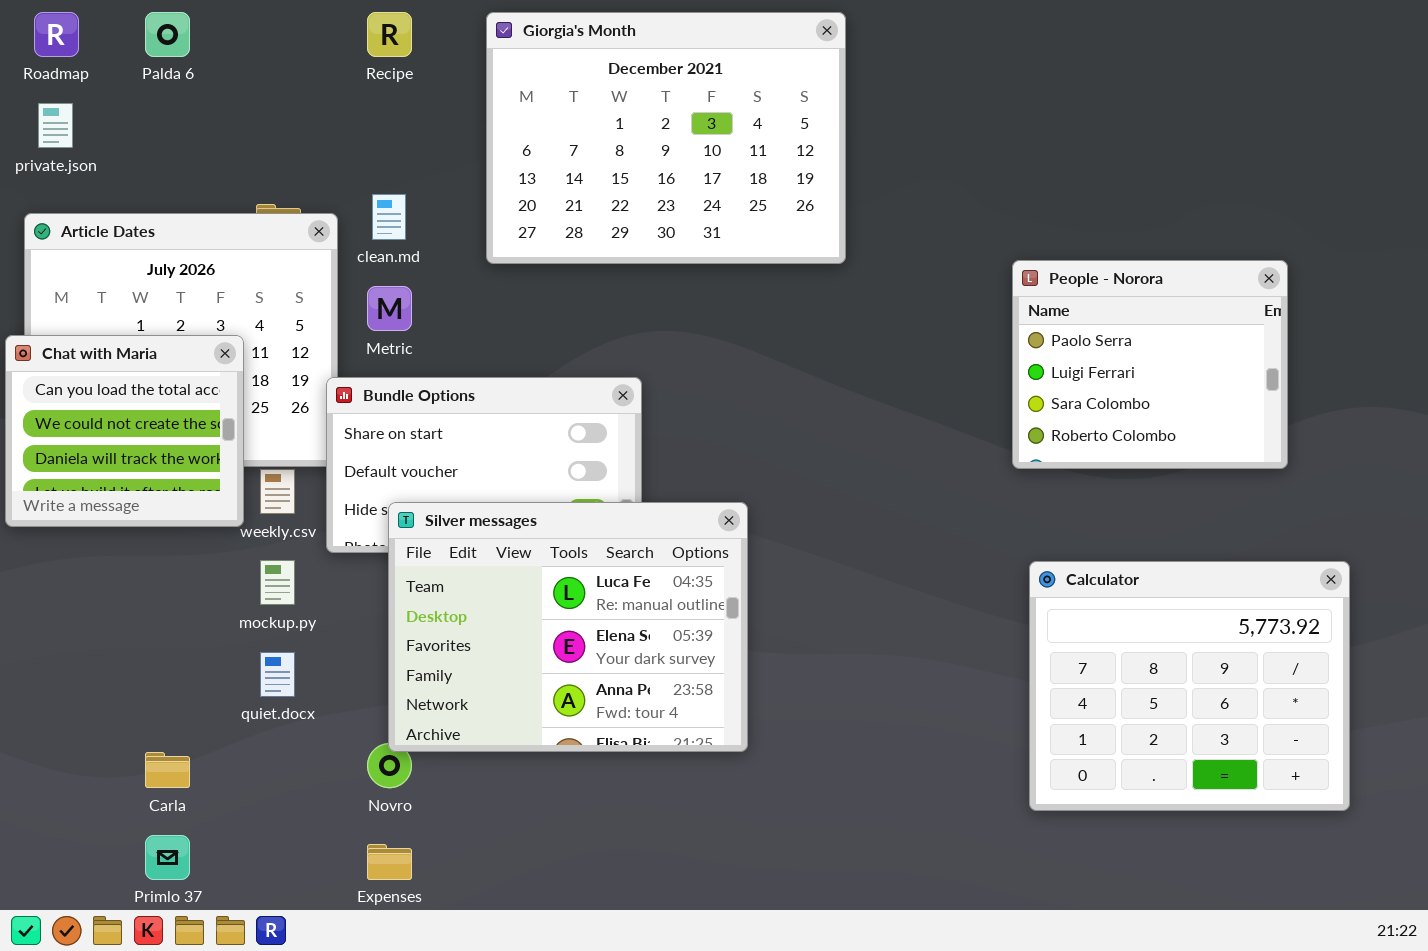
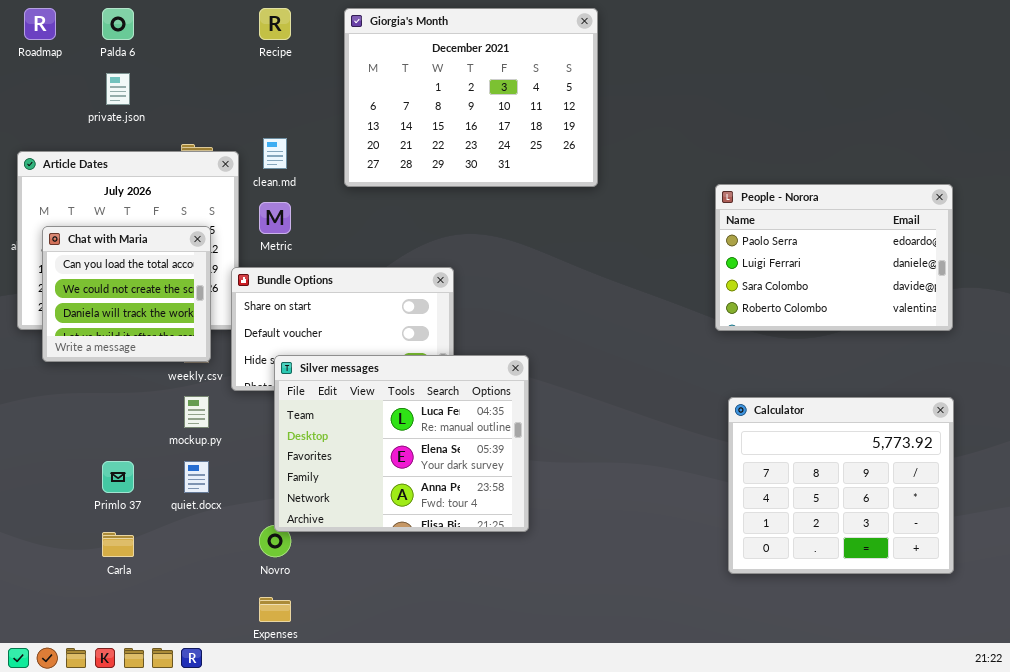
private.json: [38,103,73,148] -> [106,73,130,105], moved
People - Norora: [1012,260,1288,469] -> [715,184,953,331], resized
Chat with Maria: [5,335,244,527] -> [42,226,211,362], moved
Primlo 37: [145,835,190,880] -> [102,461,134,493], moved

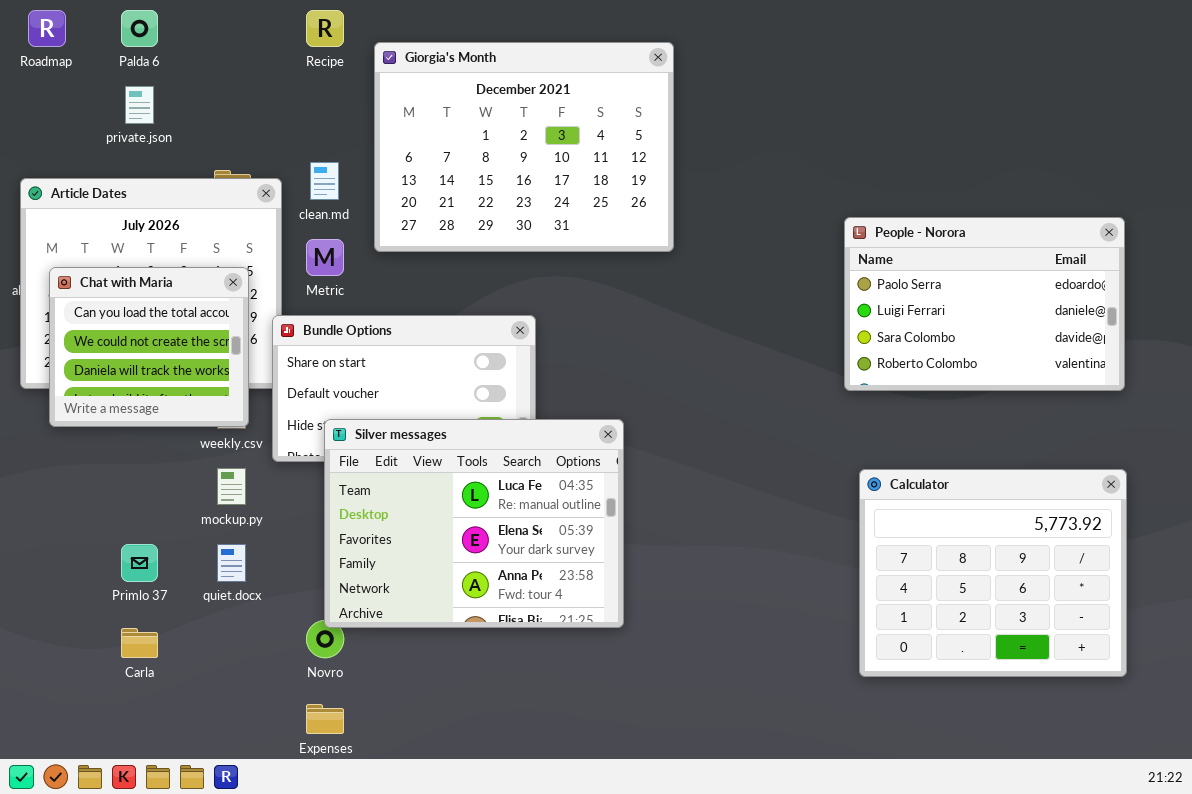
Giorgia's Month: [344,8,598,187] -> [374,42,674,252], moved

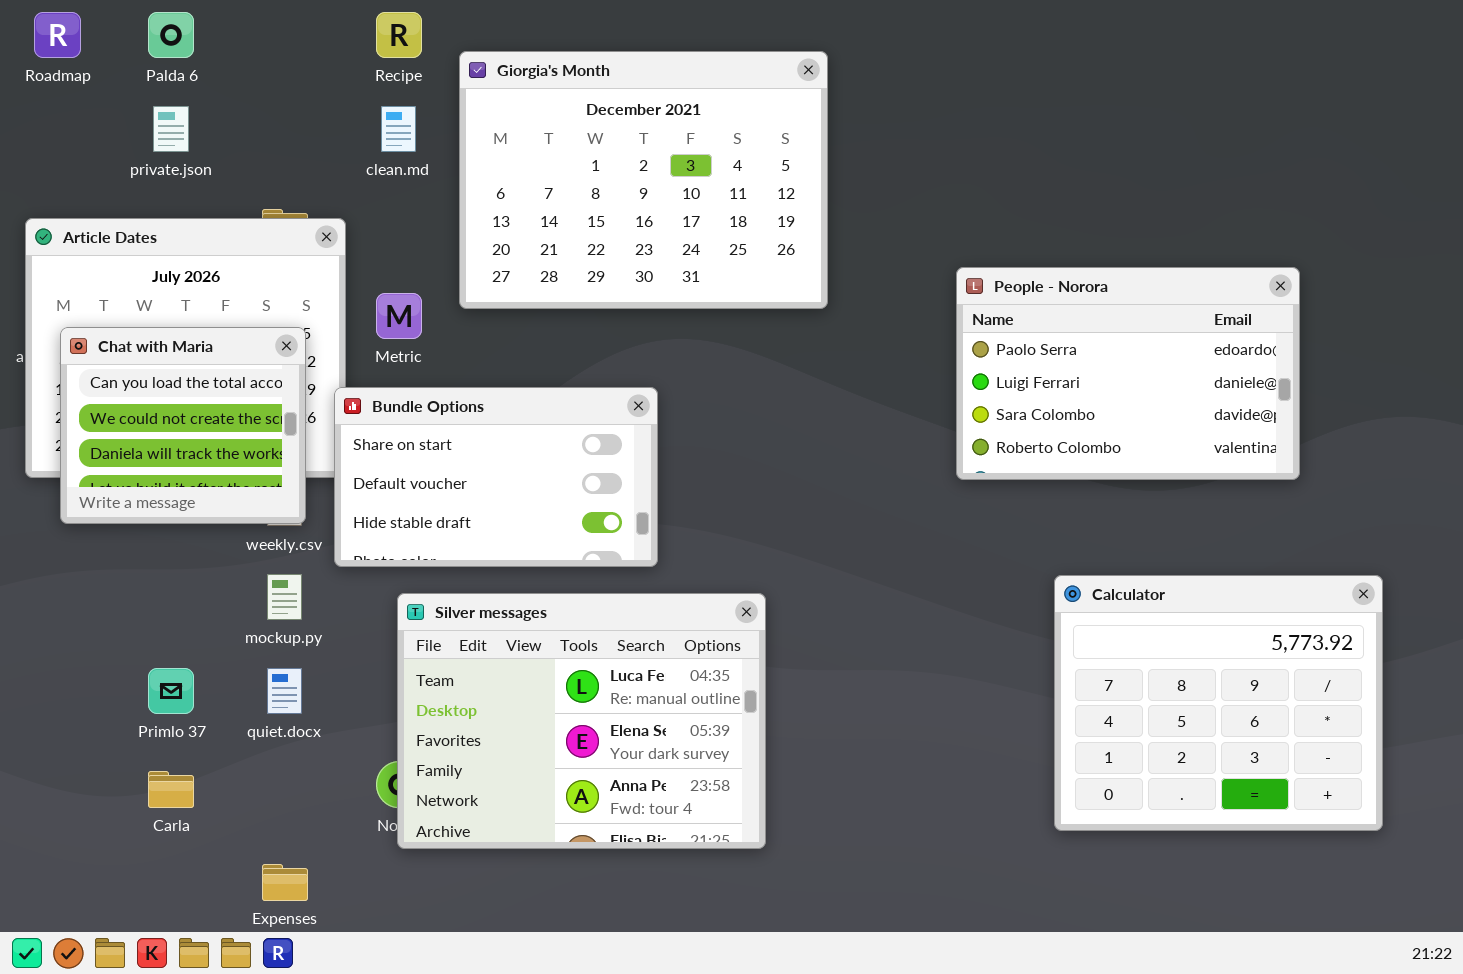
clean.md: [310,162,339,200] -> [381,106,416,152], moved
People - Norora: [844,217,1125,391] -> [956,267,1300,480], moved
Silver messages: [324,419,624,628] -> [397,593,766,849], moved
Expenses: [306,704,344,734] -> [262,864,308,901], moved

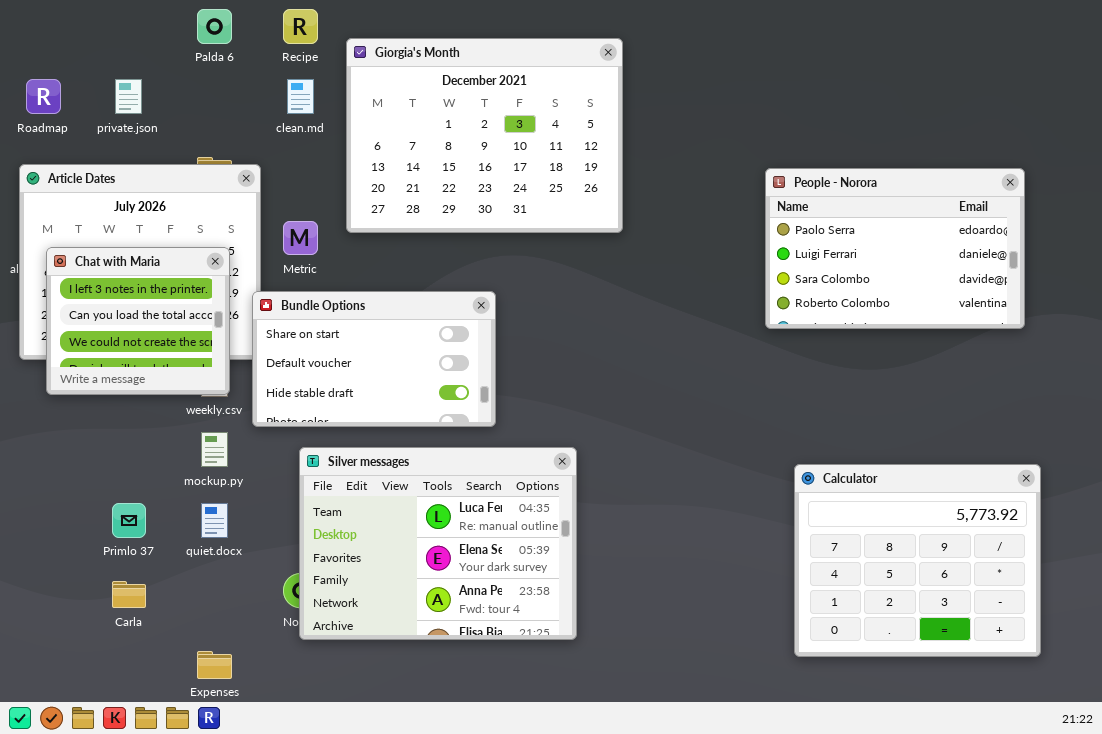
Roadmap: [34,12,81,58] -> [26,79,61,114], moved
Palda 6: [148,12,194,58] -> [197,9,232,44], moved
People - Norora: [956,267,1300,480] -> [765,168,1025,329], moved
Chat with Maria: [60,327,306,524] -> [46,247,230,395], scrolled up 1 row
Calculator: [1054,575,1383,831] -> [794,464,1041,657], moved

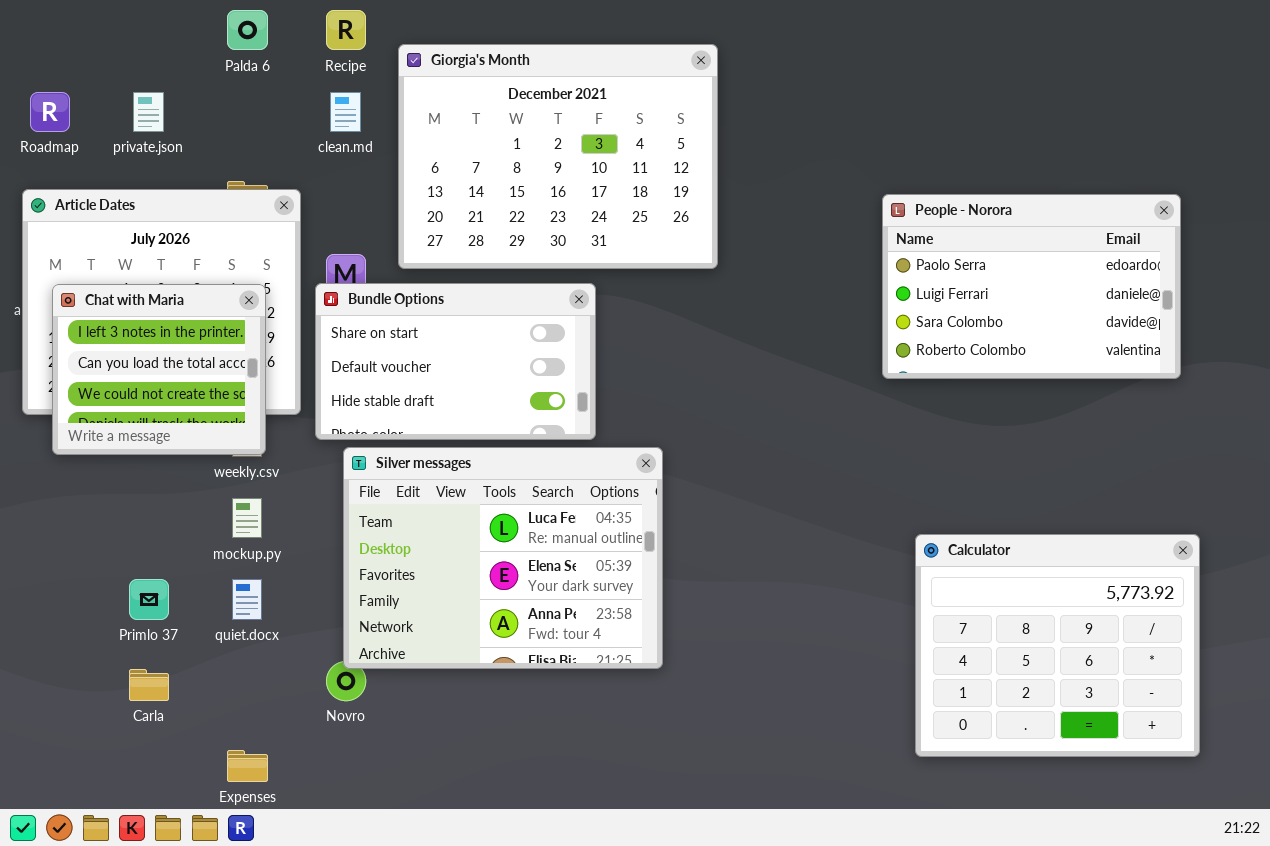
Bundle Options: [252,291,496,427] -> [315,283,596,440], moved
Silver messages: [299,447,577,640] -> [343,447,663,669], moved

